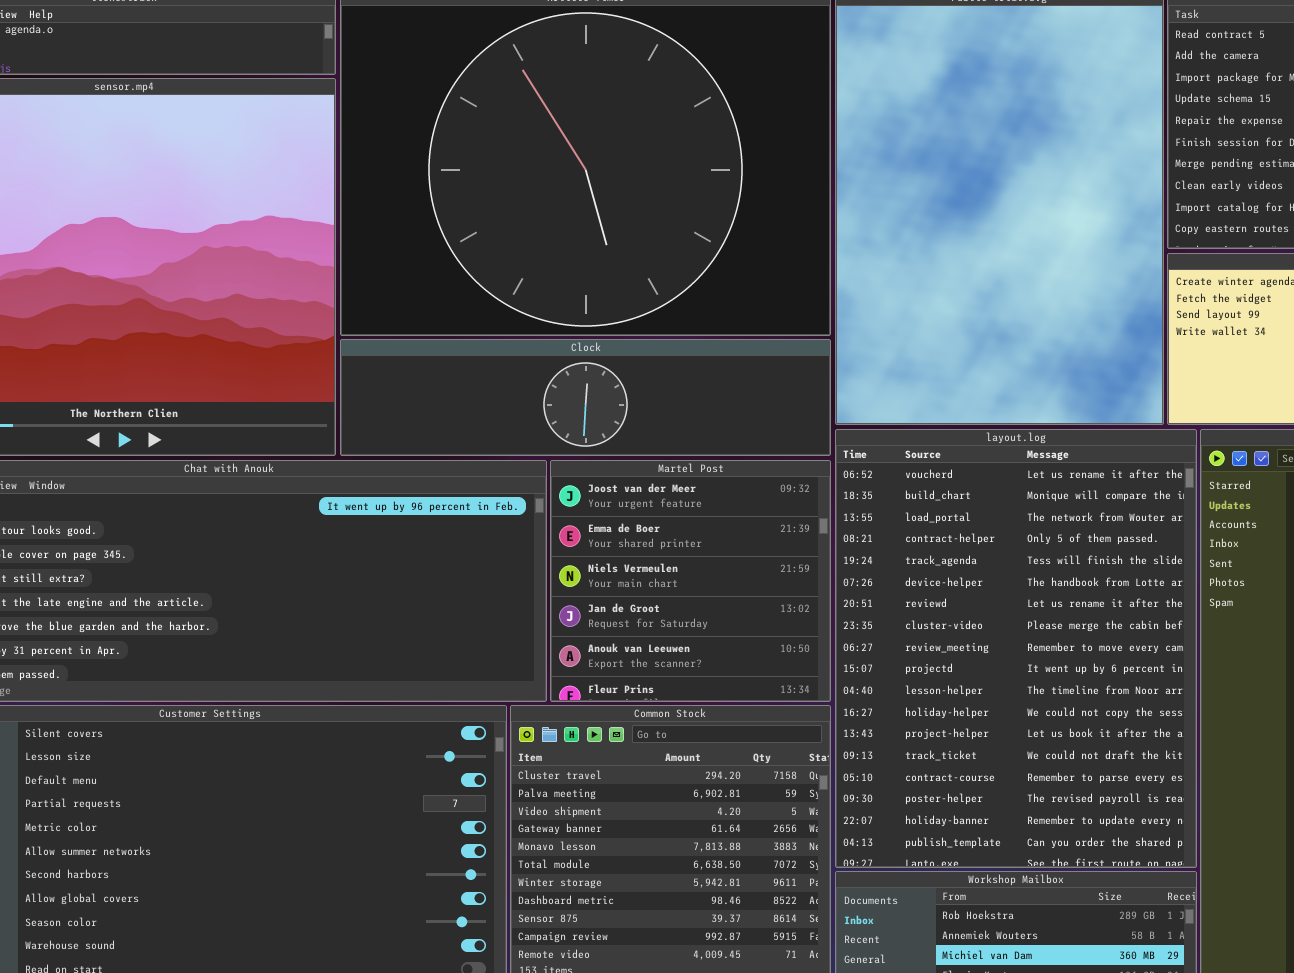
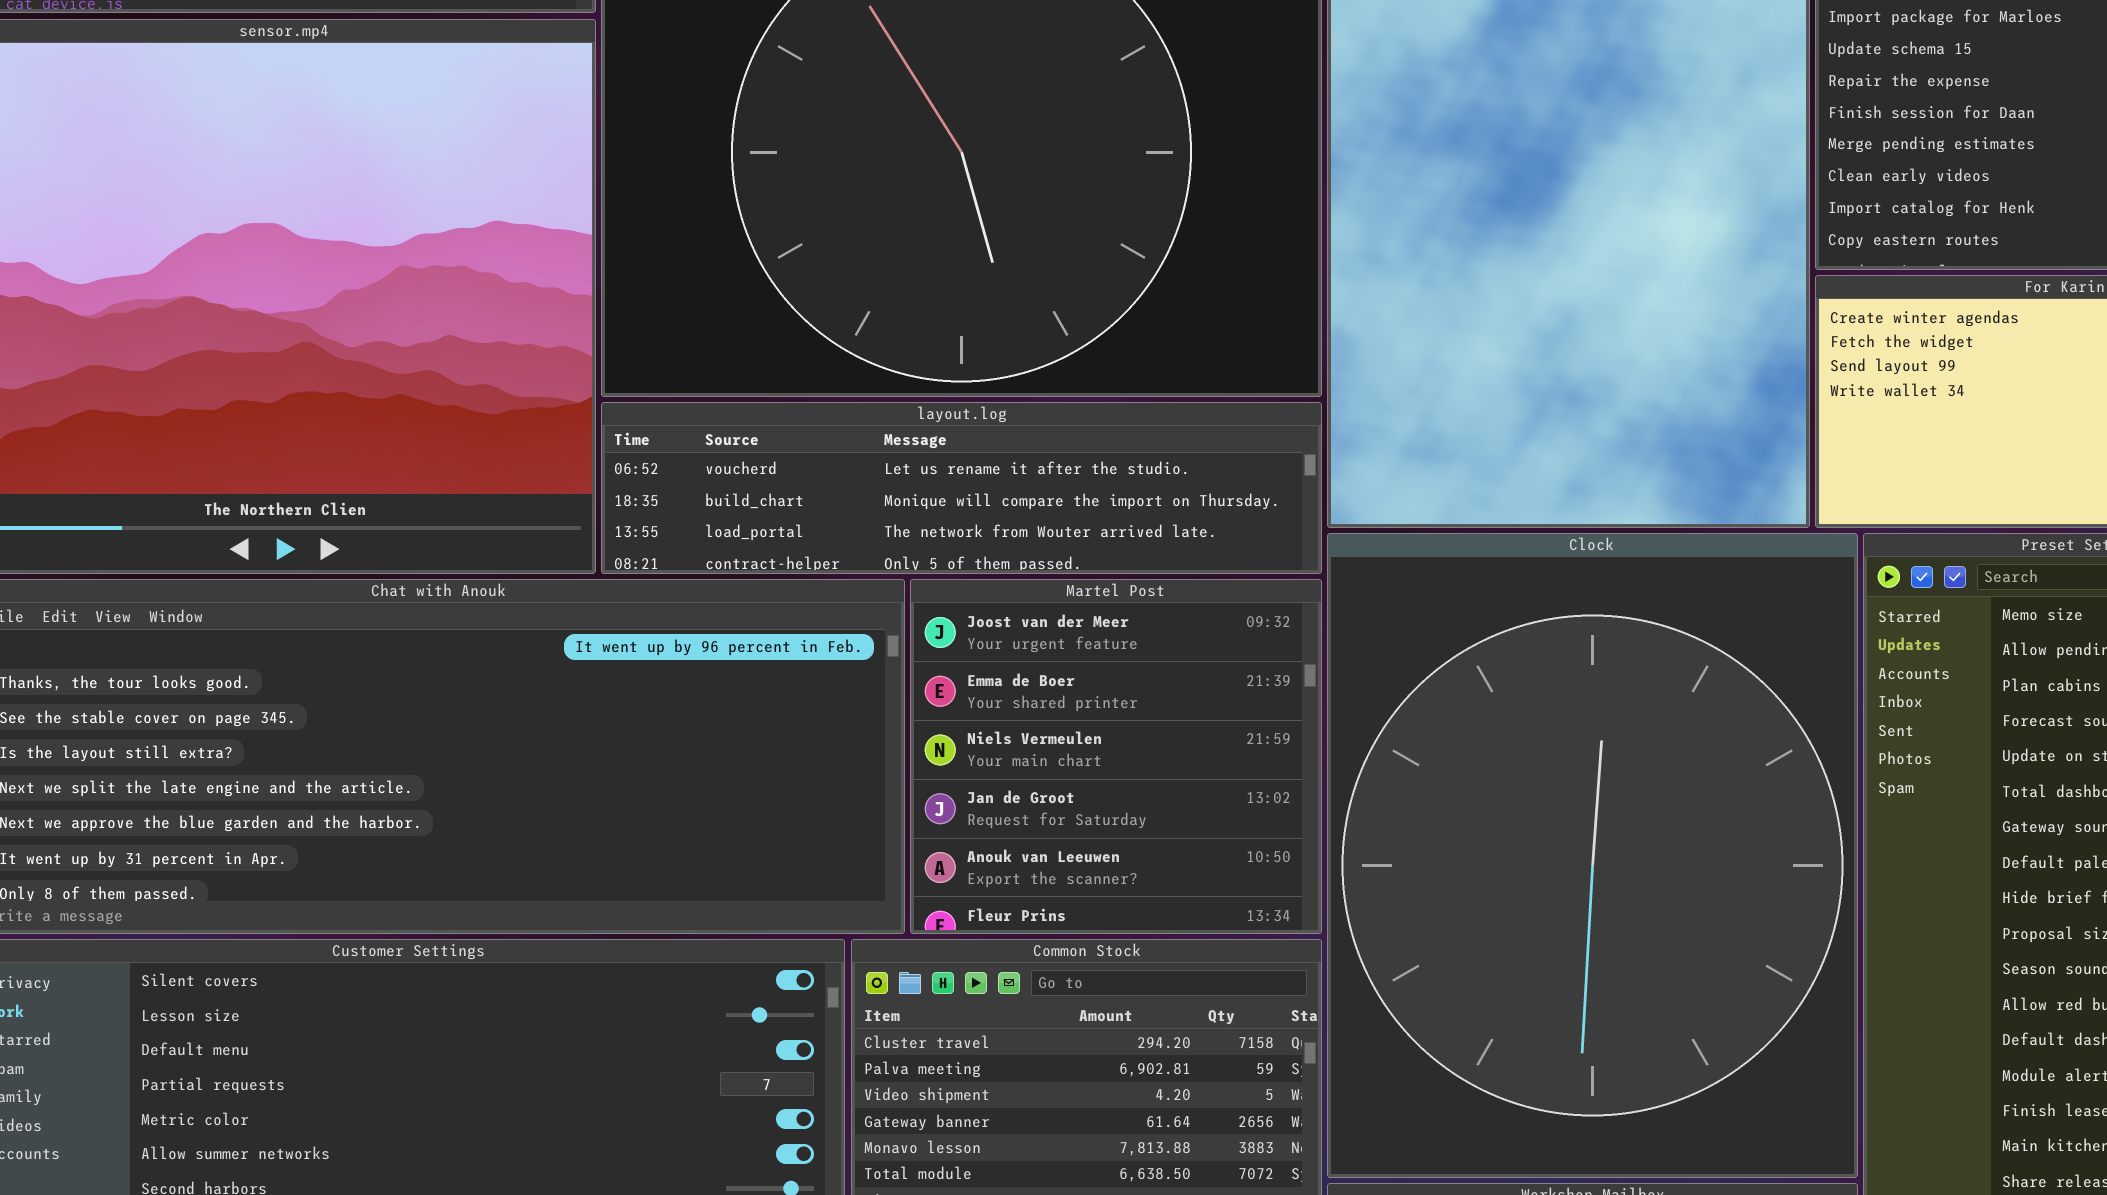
Clock: [340,339,831,456] -> [1327,533,1858,1178], moved, resized
layout.log: [835,429,1197,868] -> [601,402,1322,574], moved, resized

